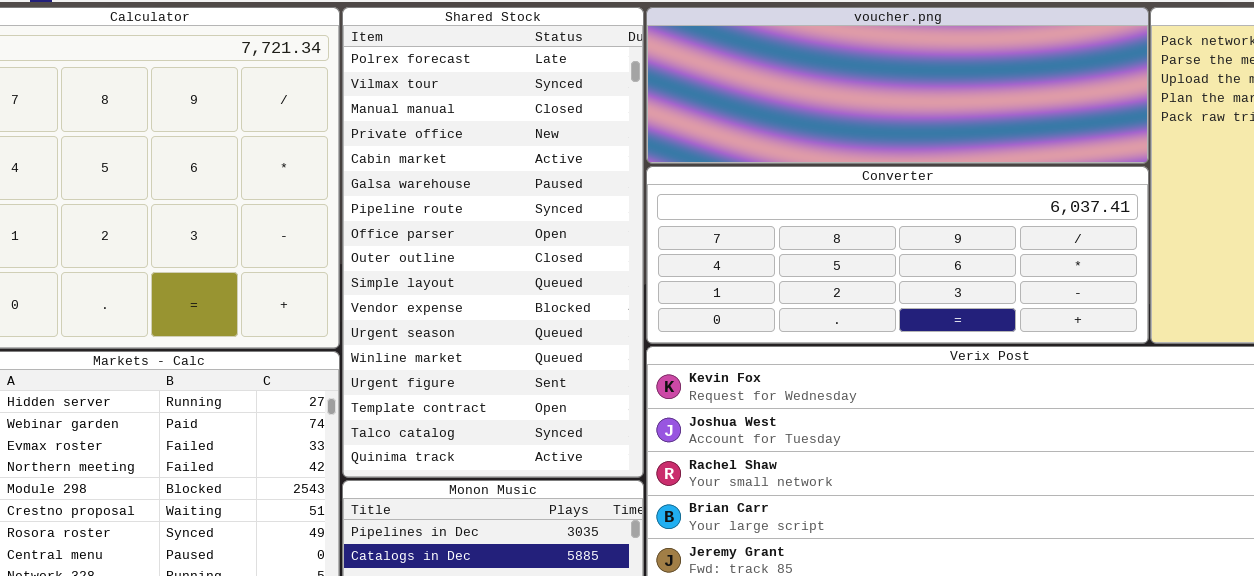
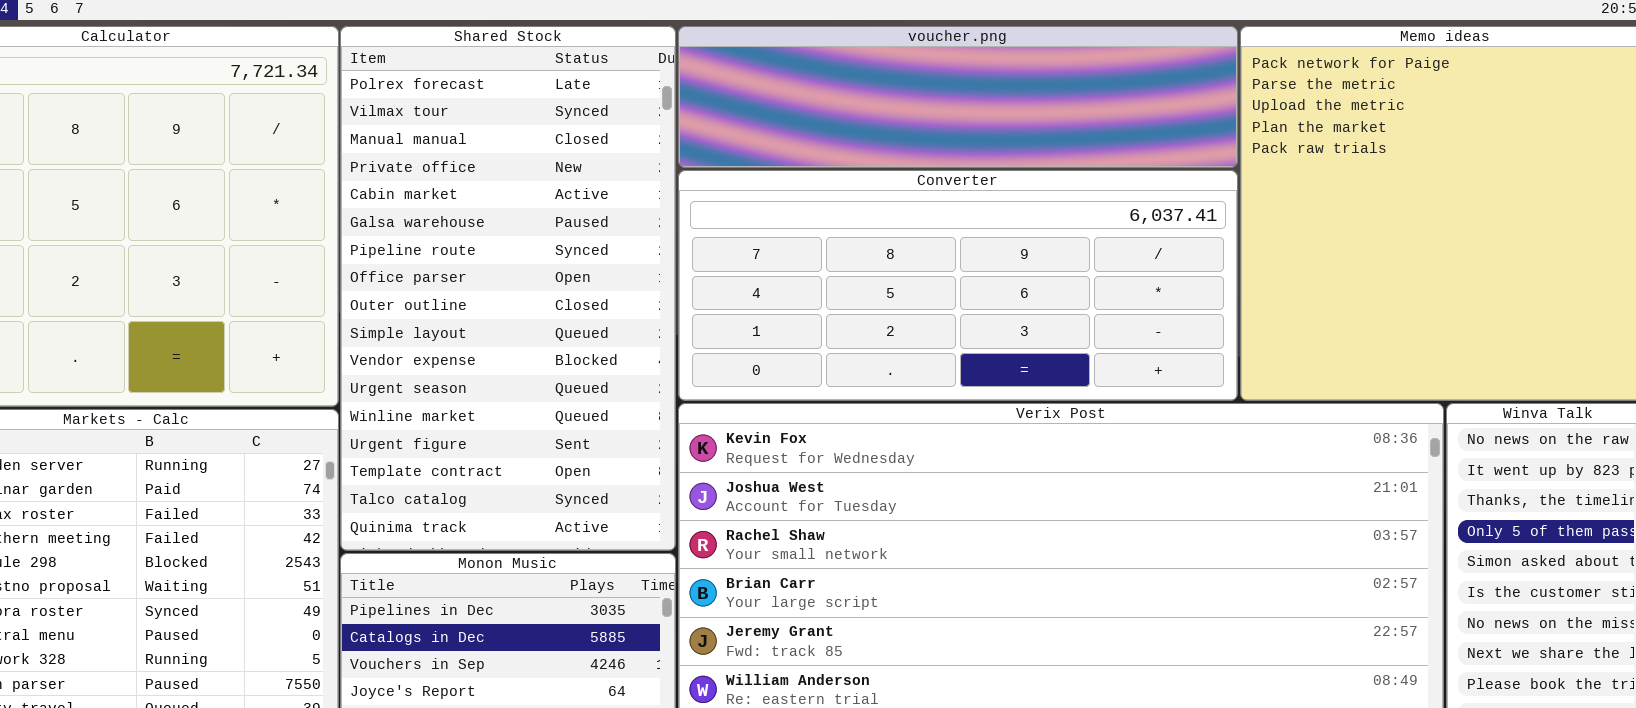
voucher.png: [646,7,1149,164] -> [678,26,1238,168], resized
Converter: [646,166,1149,344] -> [678,170,1238,401], resized

